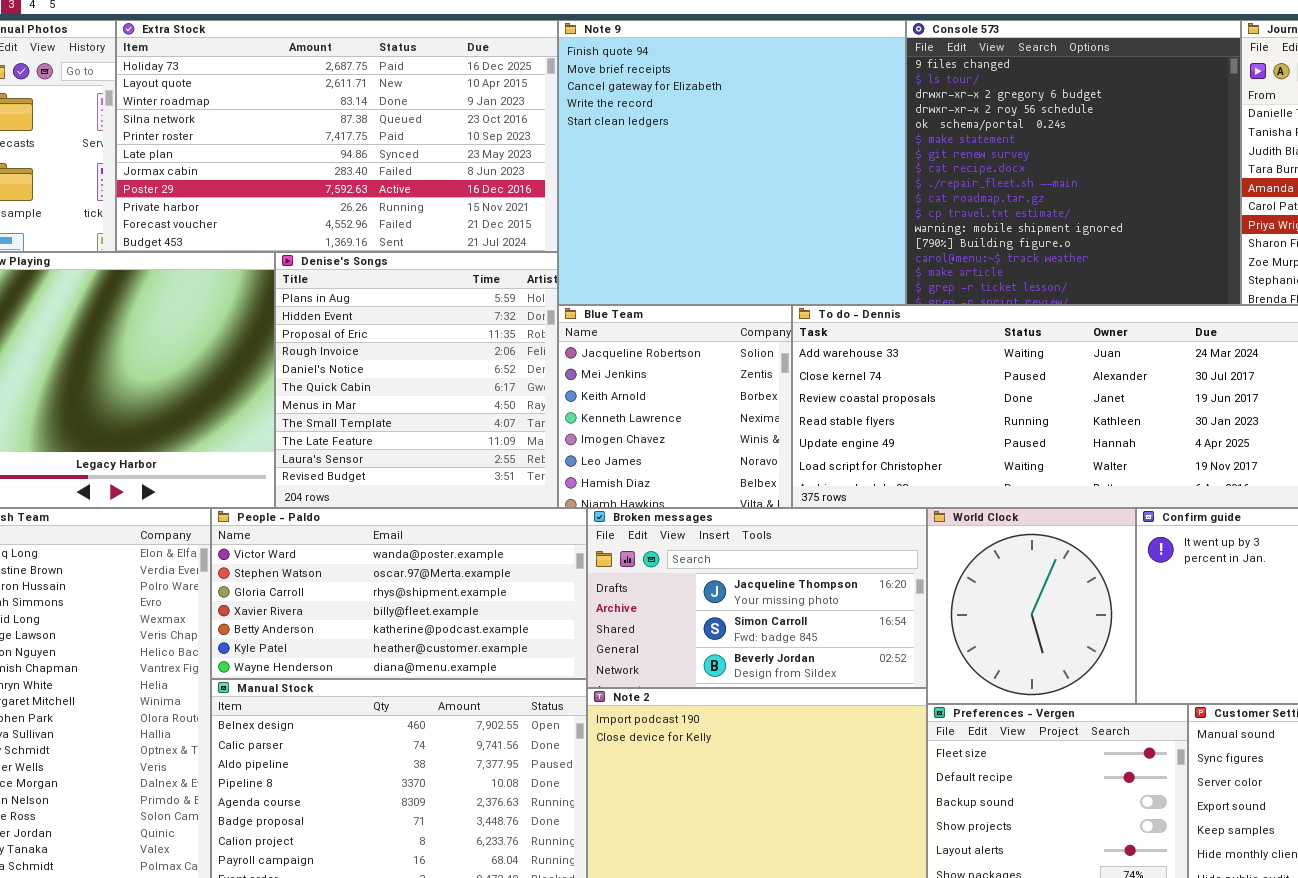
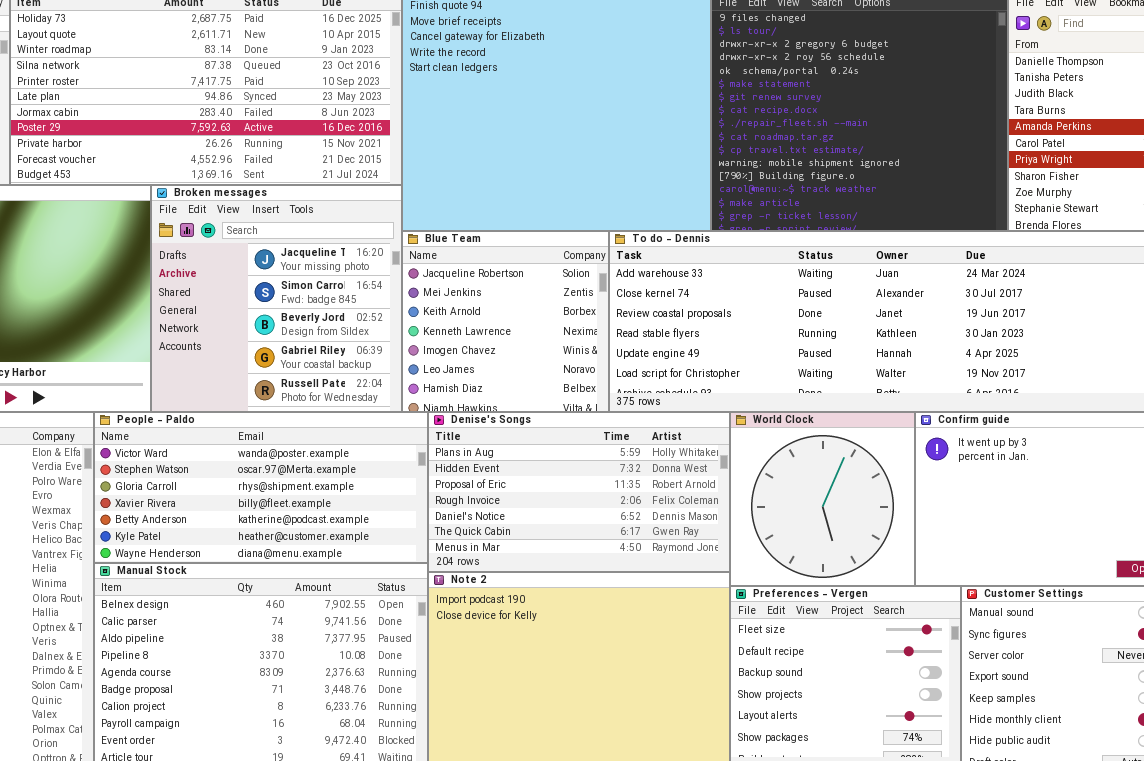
Denise's Songs: [275,252,558,508] -> [428,412,730,572], moved, resized
Broken messages: [587,508,927,688] -> [151,185,402,412], moved, resized

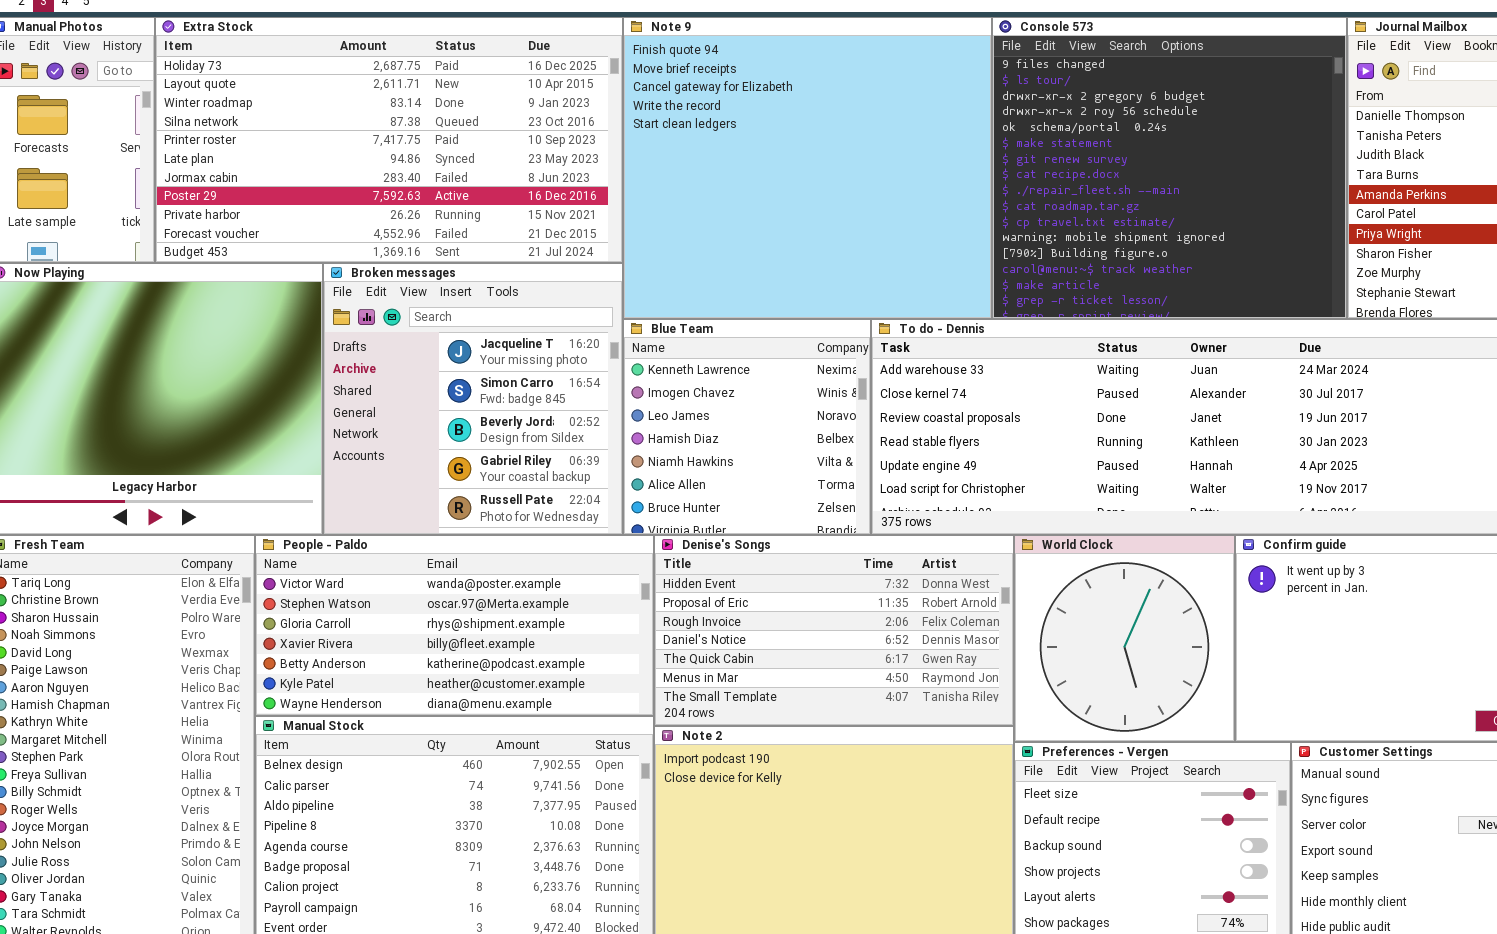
Blue Team: [402,231,609,412] -> [623,319,871,535], scrolled down 3 rows
Denise's Songs: [428,412,730,572] -> [654,535,1014,726], scrolled down 1 row

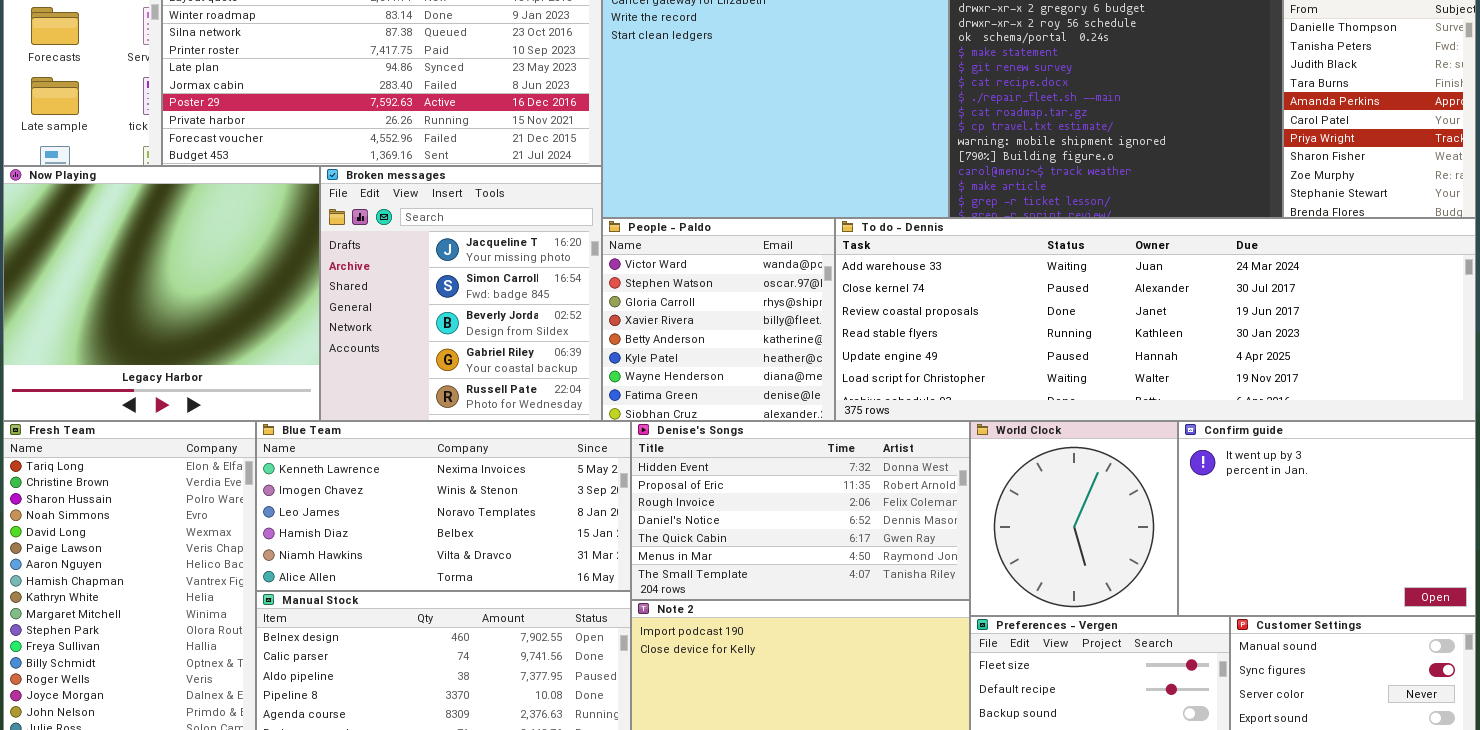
Blue Team: [623,319,871,535] -> [256,421,631,591], moved, resized
People - Paldo: [255,535,654,716] -> [602,218,835,421], moved, resized

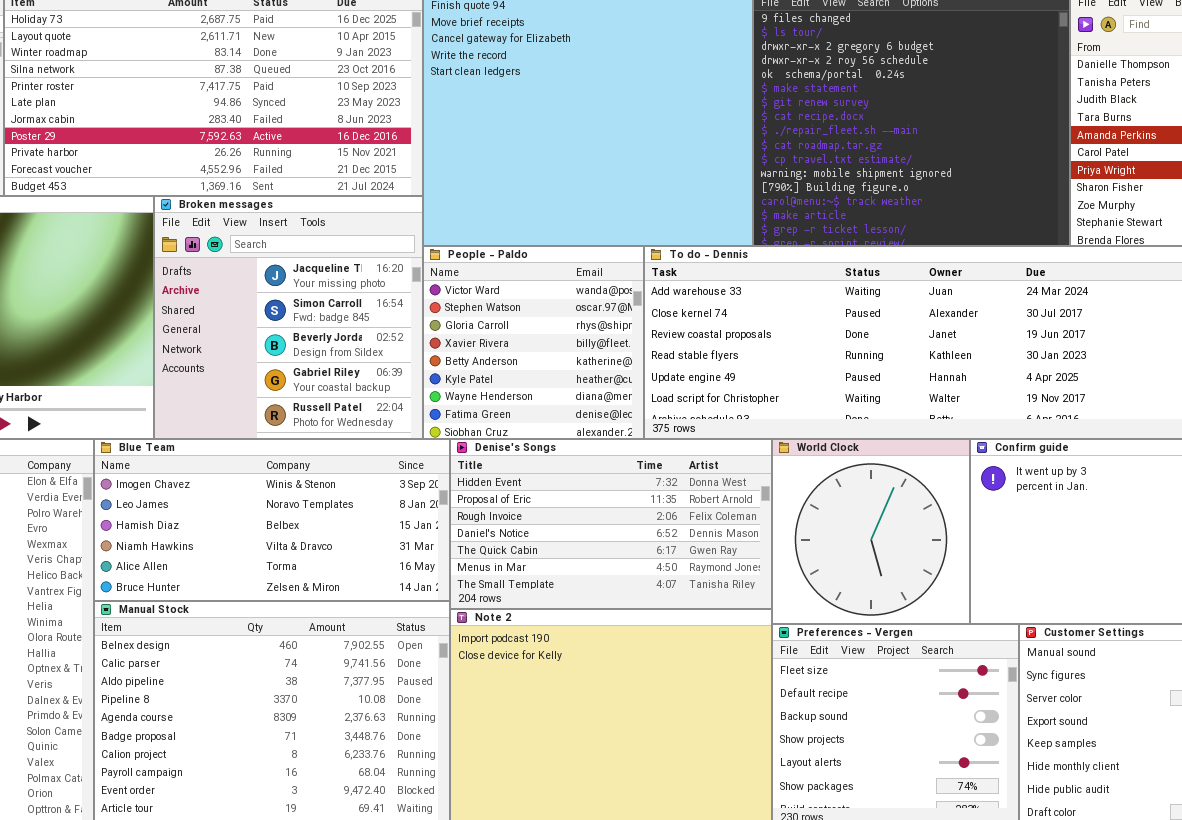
Blue Team: [256,421,631,591] -> [94,439,450,601], scrolled down 1 row

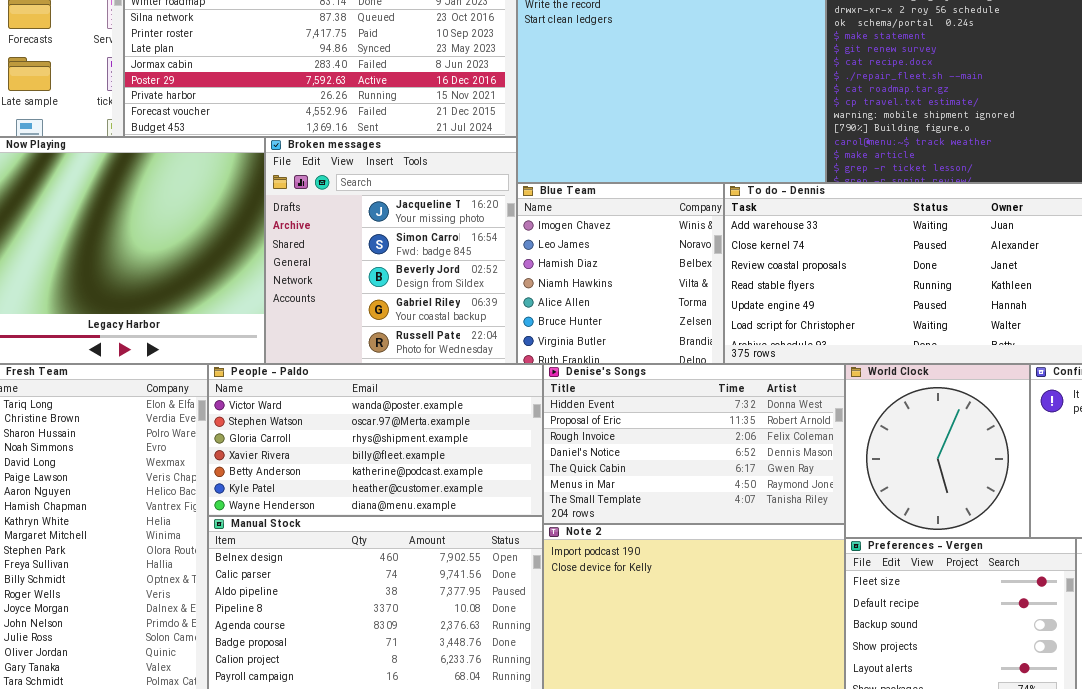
People - Paldo: [423,246,644,439] -> [208,364,543,516], moved, resized
Blue Team: [94,439,450,601] -> [517,183,724,364], moved, resized

